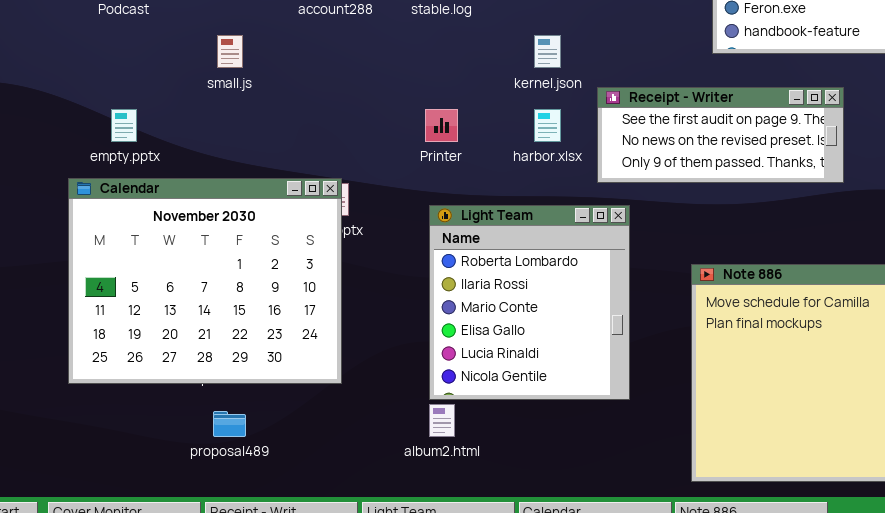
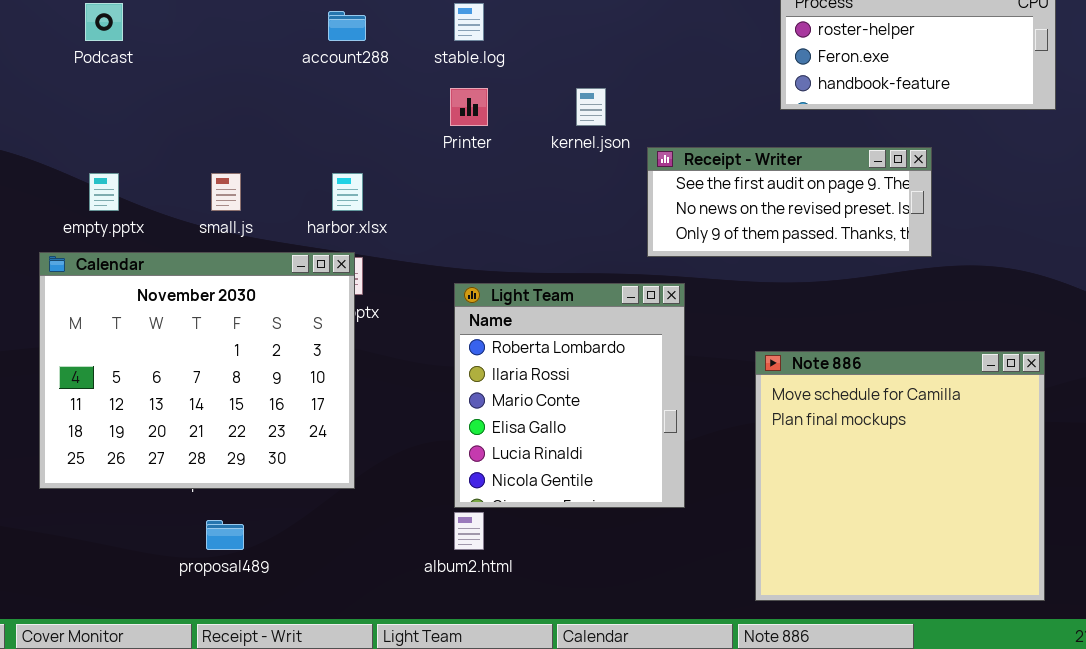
small.js: [217,35,243,68] -> [211,173,241,211], moved
Printer: [425,109,458,142] -> [450,88,488,126], moved
harbor.xlsx: [534,109,561,142] -> [332,173,363,211], moved

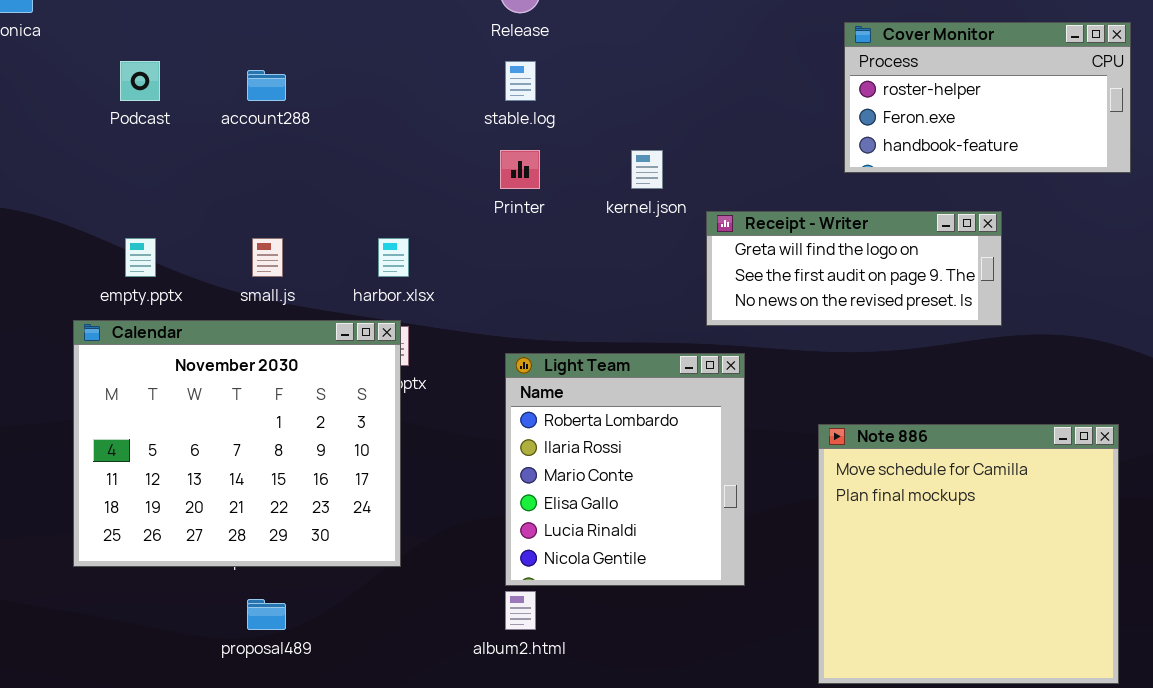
account288: [328,11,366,41] -> [247,70,286,101], moved
Receipt - Writer: [647,147,932,257] -> [706,211,1002,326], scrolled up 1 row

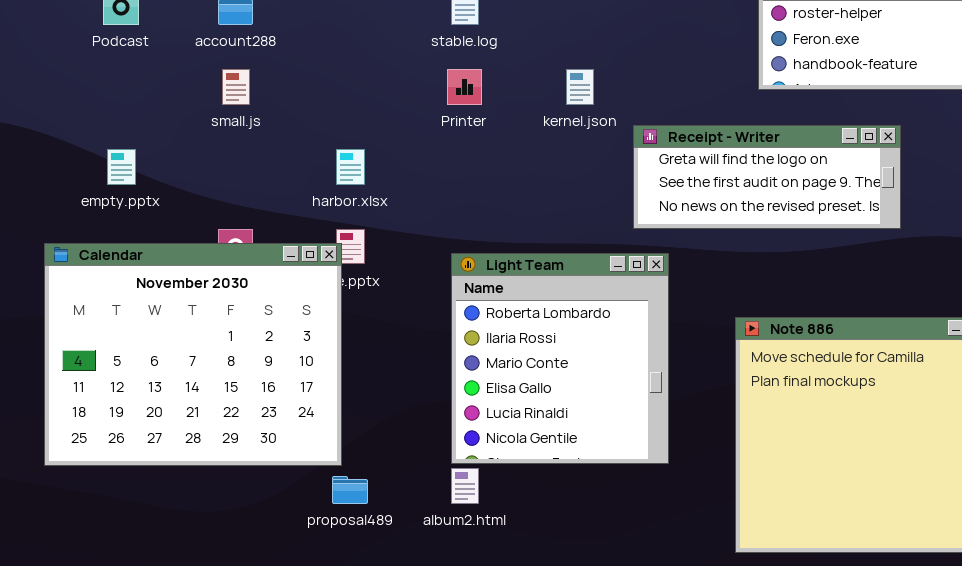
small.js: [252,238,283,277] -> [222,69,250,105], moved
Calendar: [73,320,401,567] -> [44,243,342,466], moved
proposal489: [247,599,286,630] -> [332,476,368,504], moved

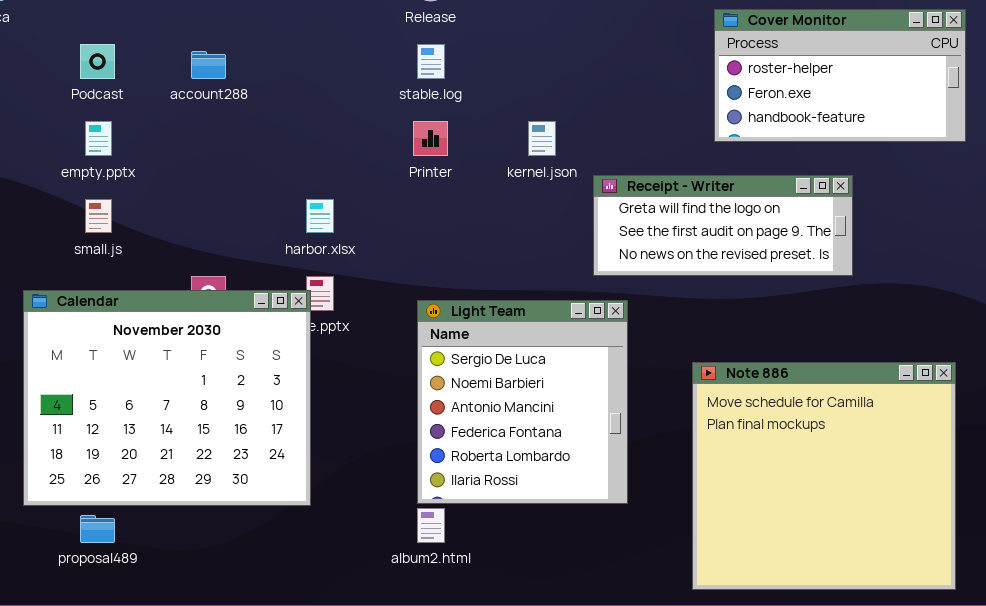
small.js: [222,69,250,105] -> [85,199,112,233], moved
empty.pptx: [107,149,136,185] -> [85,121,112,156], moved
Light Team: [451,253,669,464] -> [417,300,628,504], scrolled up 4 rows
proposal489: [332,476,368,504] -> [80,515,115,543], moved

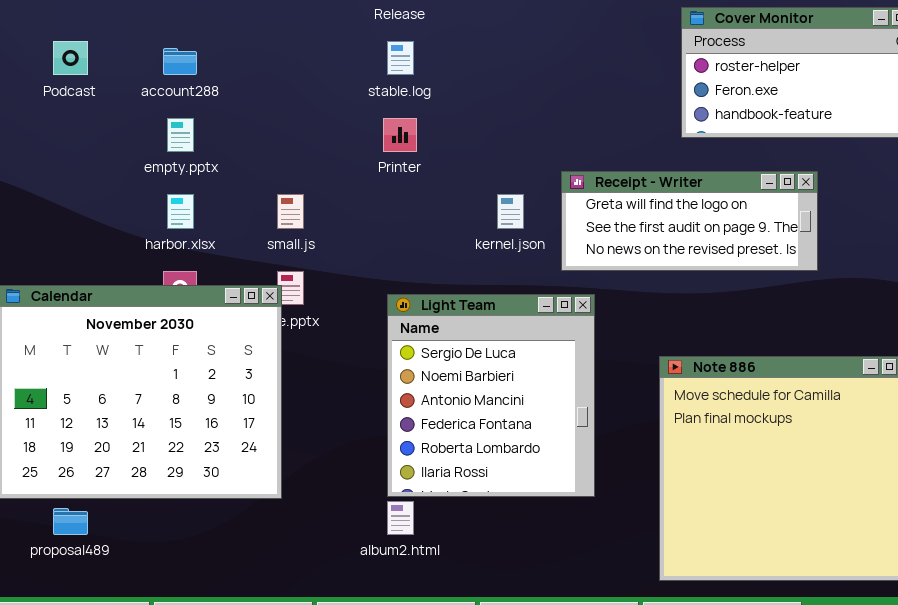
empty.pptx: [85,121,112,156] -> [167,118,194,152], moved
kernel.json: [528,121,556,156] -> [497,194,524,229], moved
small.js: [85,199,112,233] -> [277,194,304,229], moved
harbor.xlsx: [306,199,334,233] -> [167,194,194,229], moved

